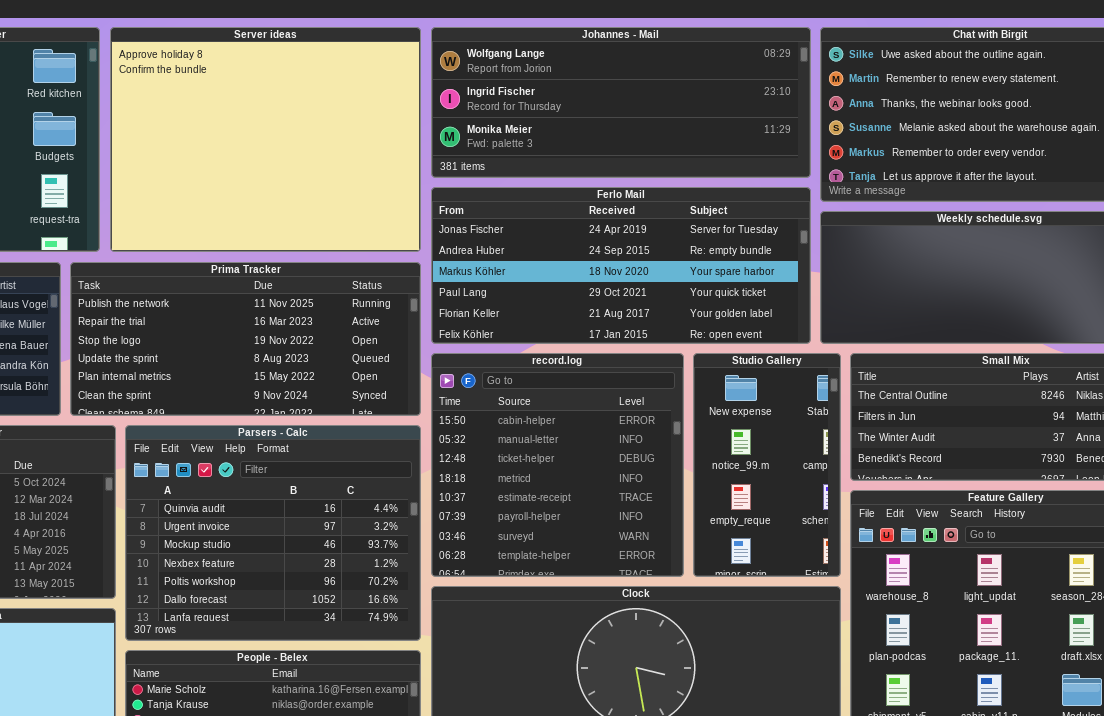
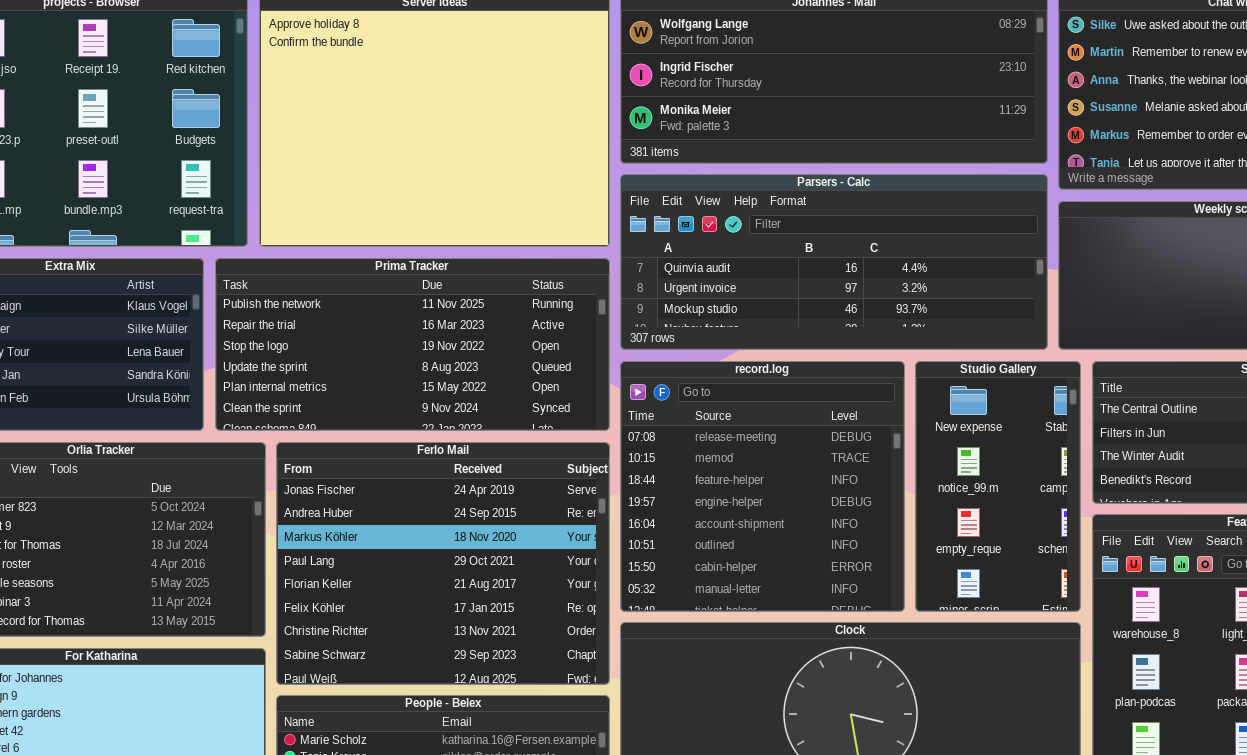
Ferlo Mail: [431,187,811,344] -> [276,442,610,685], moved, resized
record.log: [431,353,684,577] -> [620,361,905,612], scrolled up 6 rows
Parsers - Calc: [125,425,421,641] -> [620,174,1048,350], moved, resized

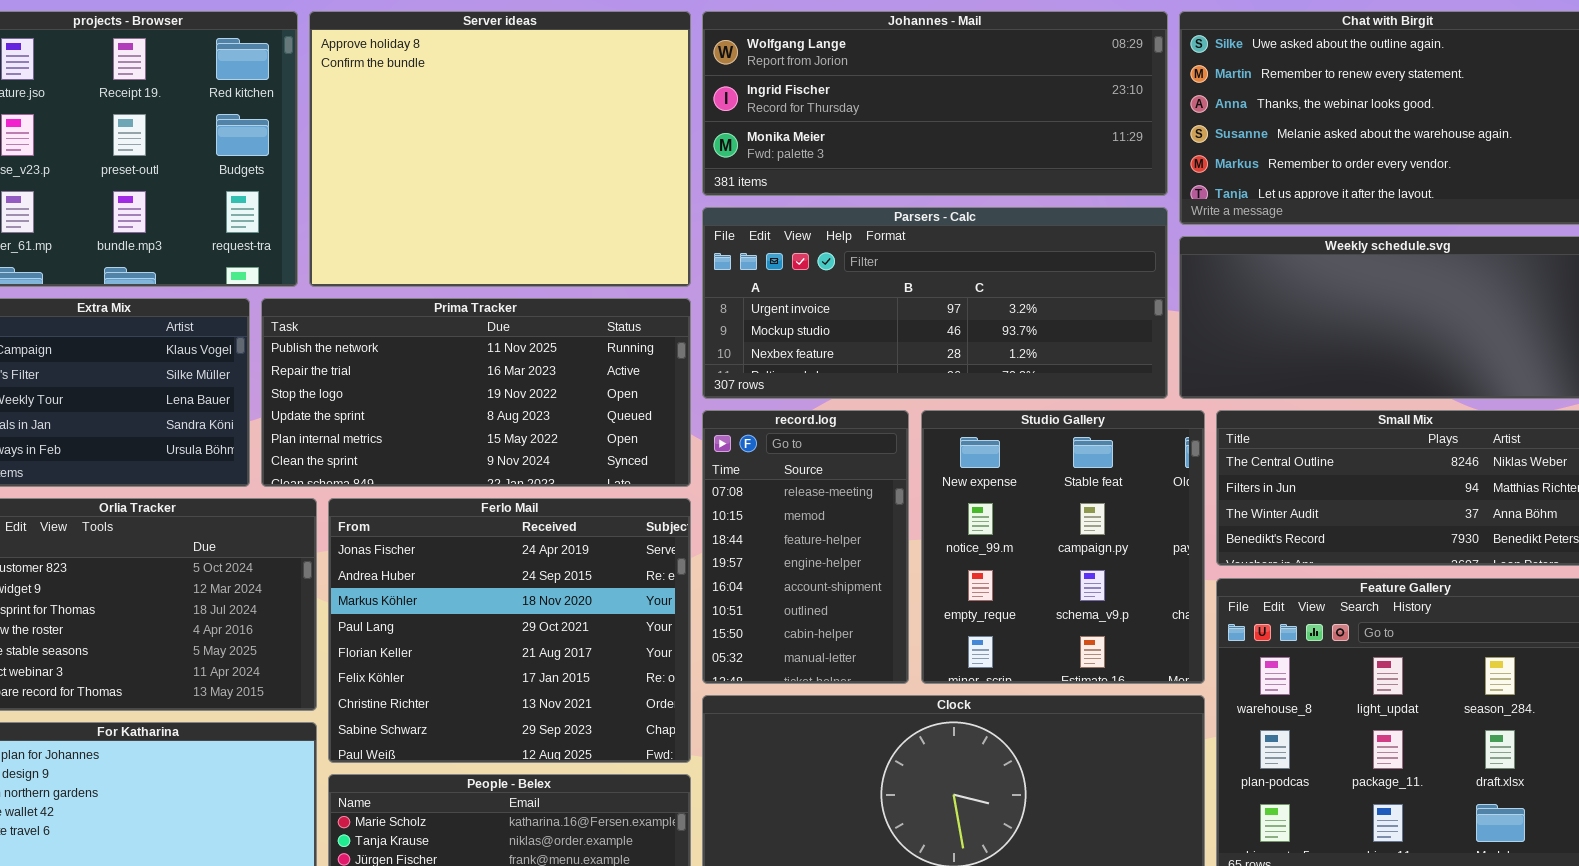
Parsers - Calc: [620,174,1048,350] -> [702,207,1168,399], scrolled down 1 row
record.log: [620,361,905,612] -> [702,410,909,684], resized
Studio Gallery: [915,361,1081,612] -> [921,410,1205,684], resized

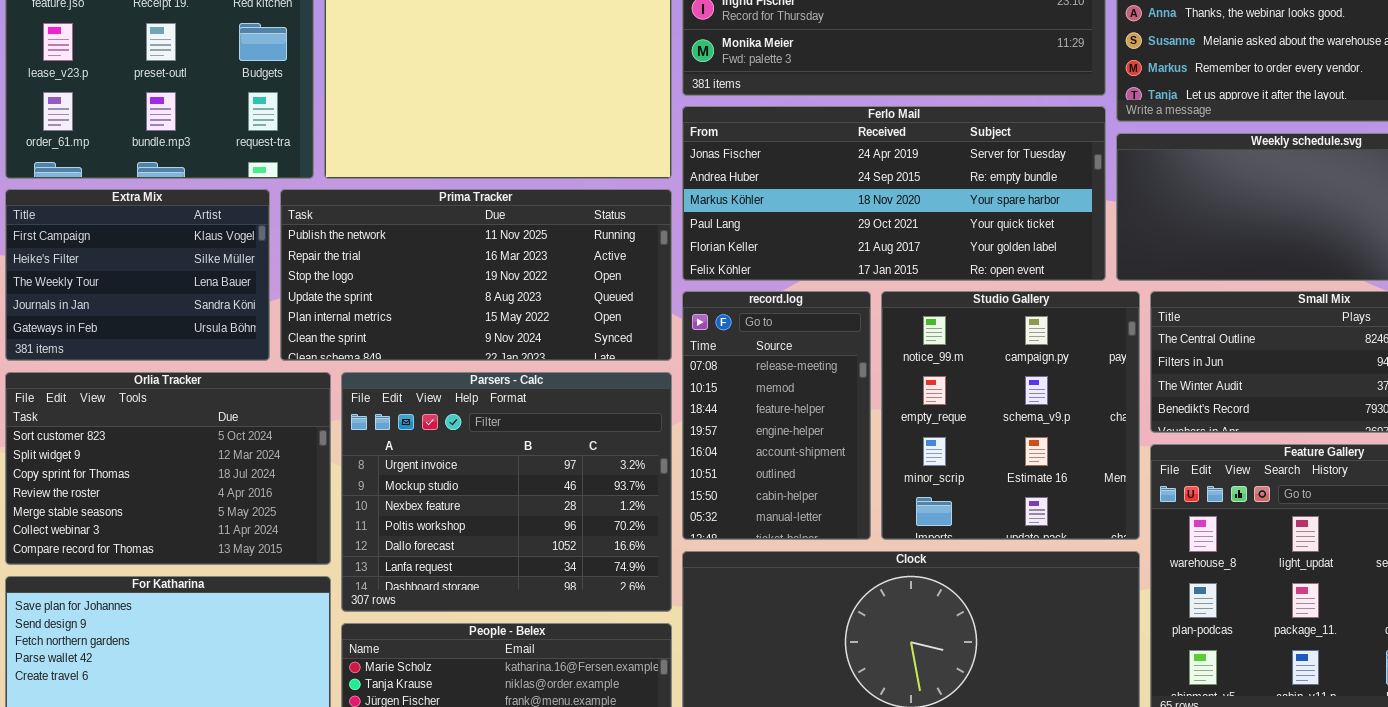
Parsers - Calc: [702,207,1168,399] -> [341,372,672,612], moved, resized
Studio Gallery: [921,410,1205,684] -> [881,291,1140,540], scrolled down 1 row
Ferlo Mail: [328,498,691,763] -> [682,106,1106,281], moved, resized

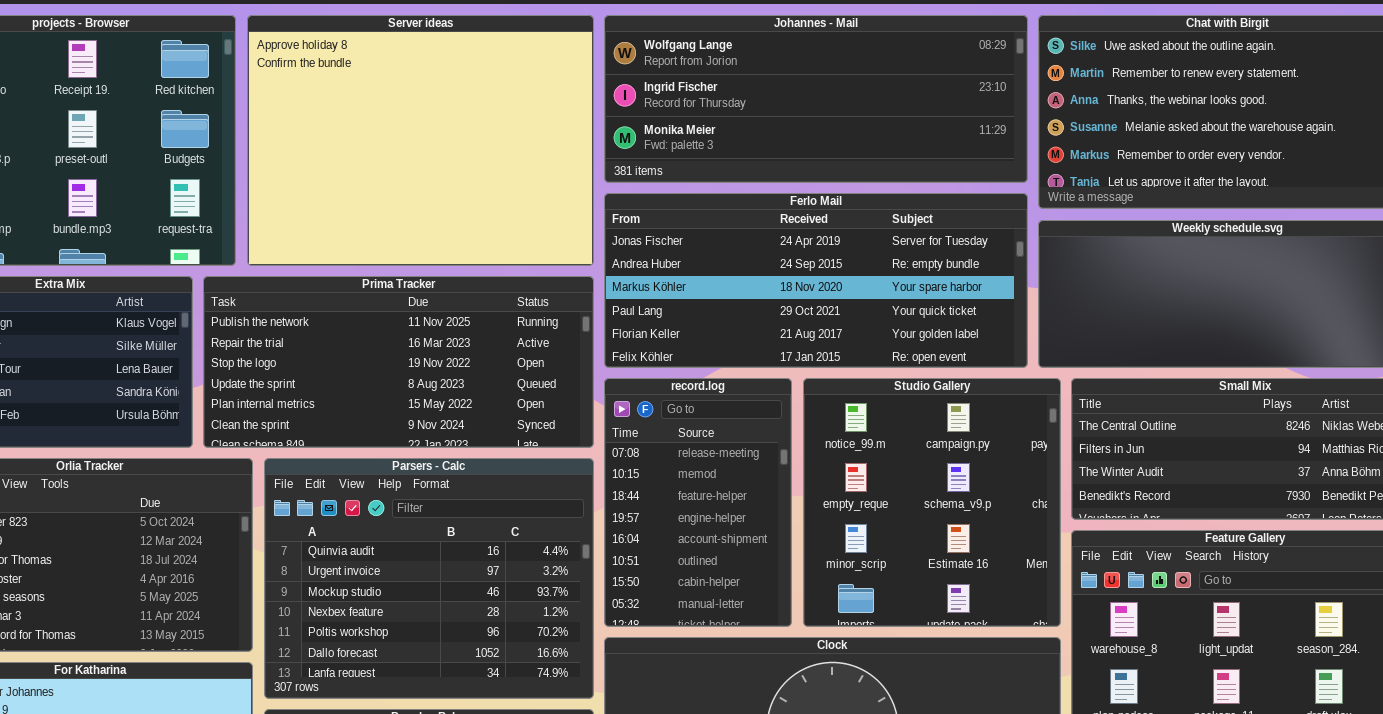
Parsers - Calc: [341,372,672,612] -> [264,458,594,699], scrolled up 1 row

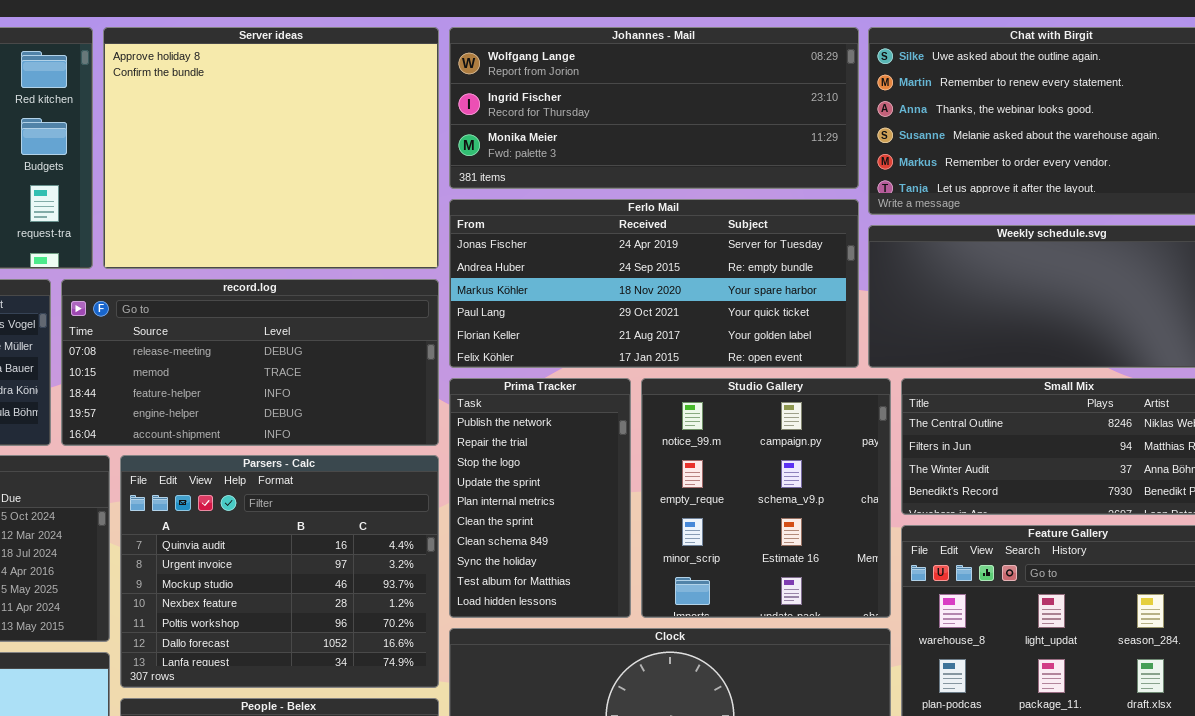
Prima Tracker: [203,276,594,448] -> [449,378,631,618], moved, resized
record.log: [604,378,792,627] -> [61,279,439,446], moved, resized

